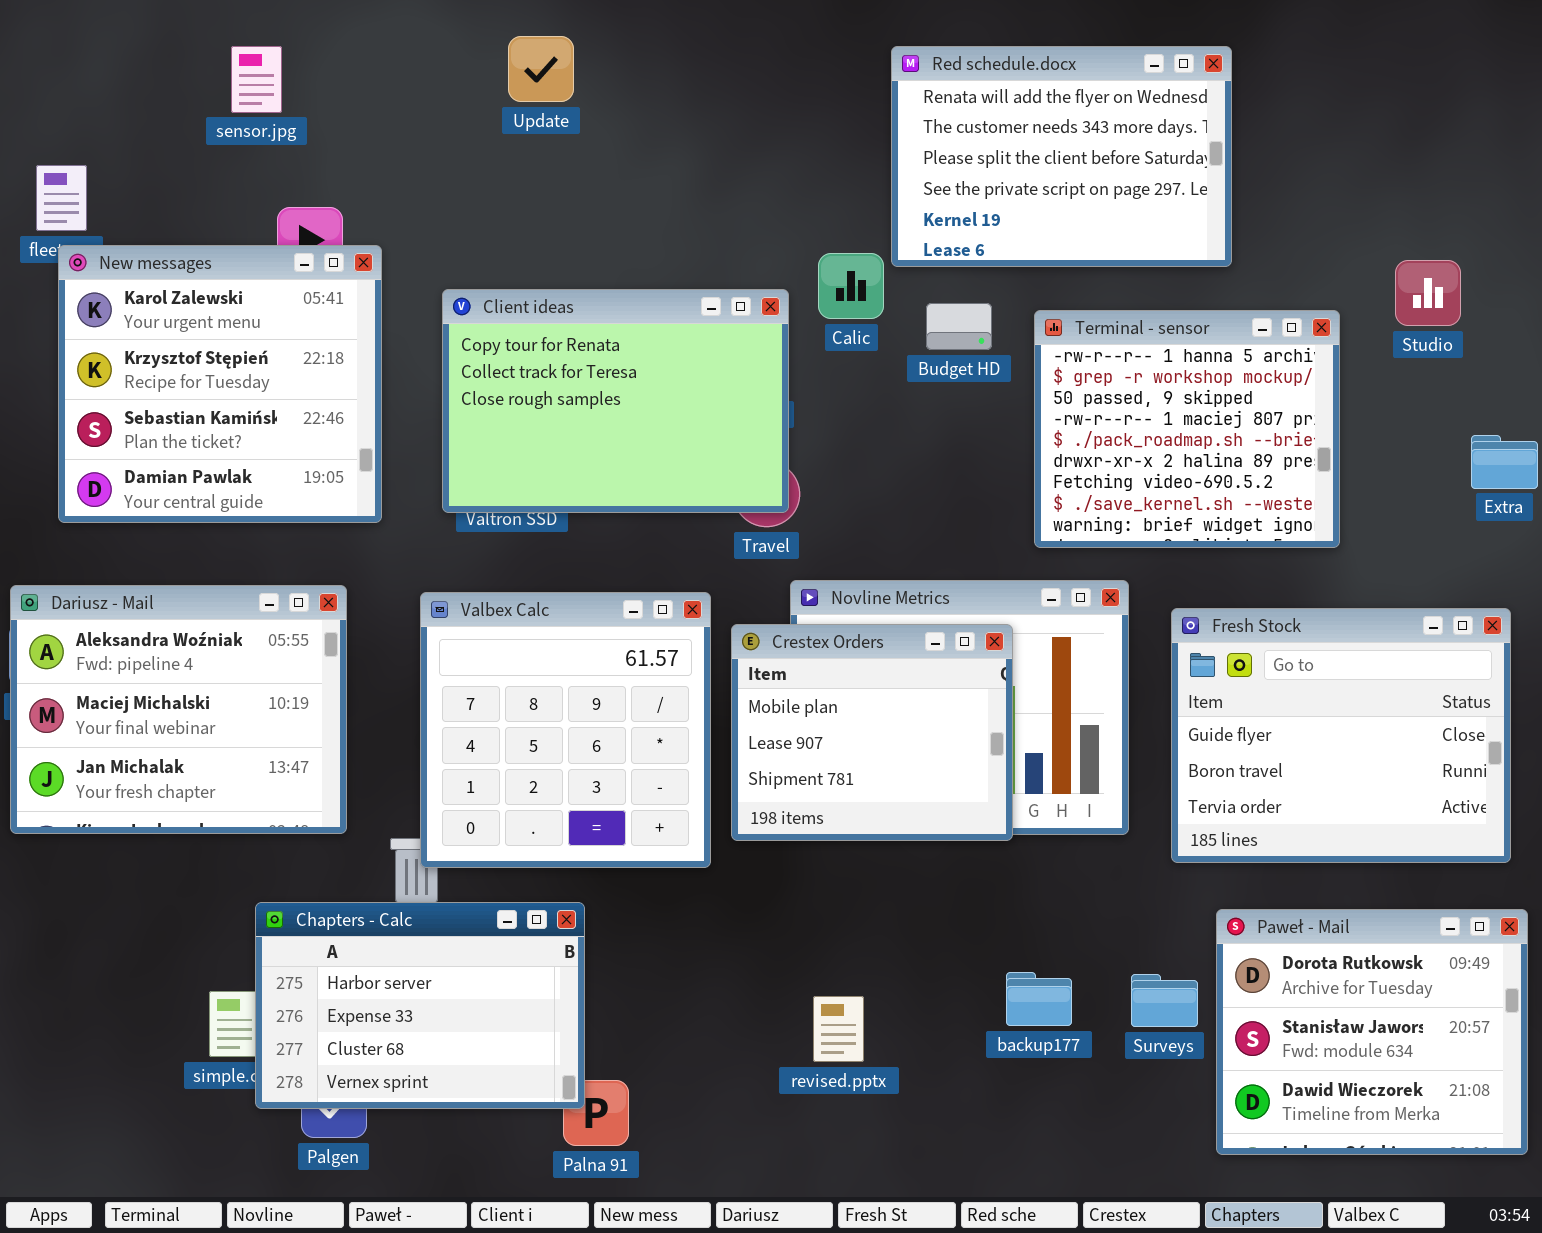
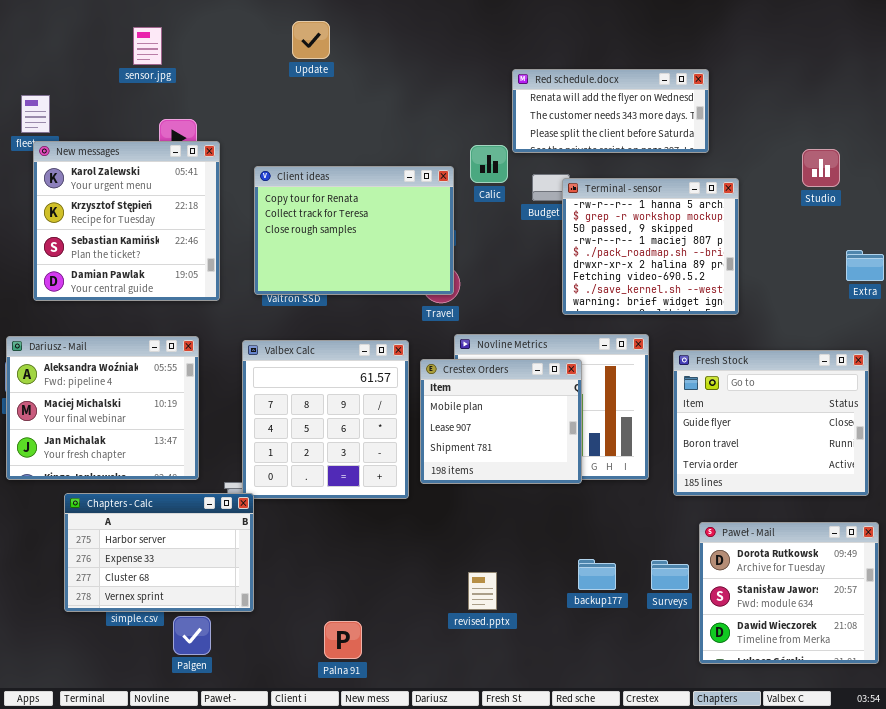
Red schedule.docx: [891,46,1232,267] -> [512,69,709,153], resized
Terminal - sensor: [1034,310,1340,548] -> [562,178,739,315], moved
Chapters - Calc: [255,902,585,1109] -> [64,493,254,612], moved

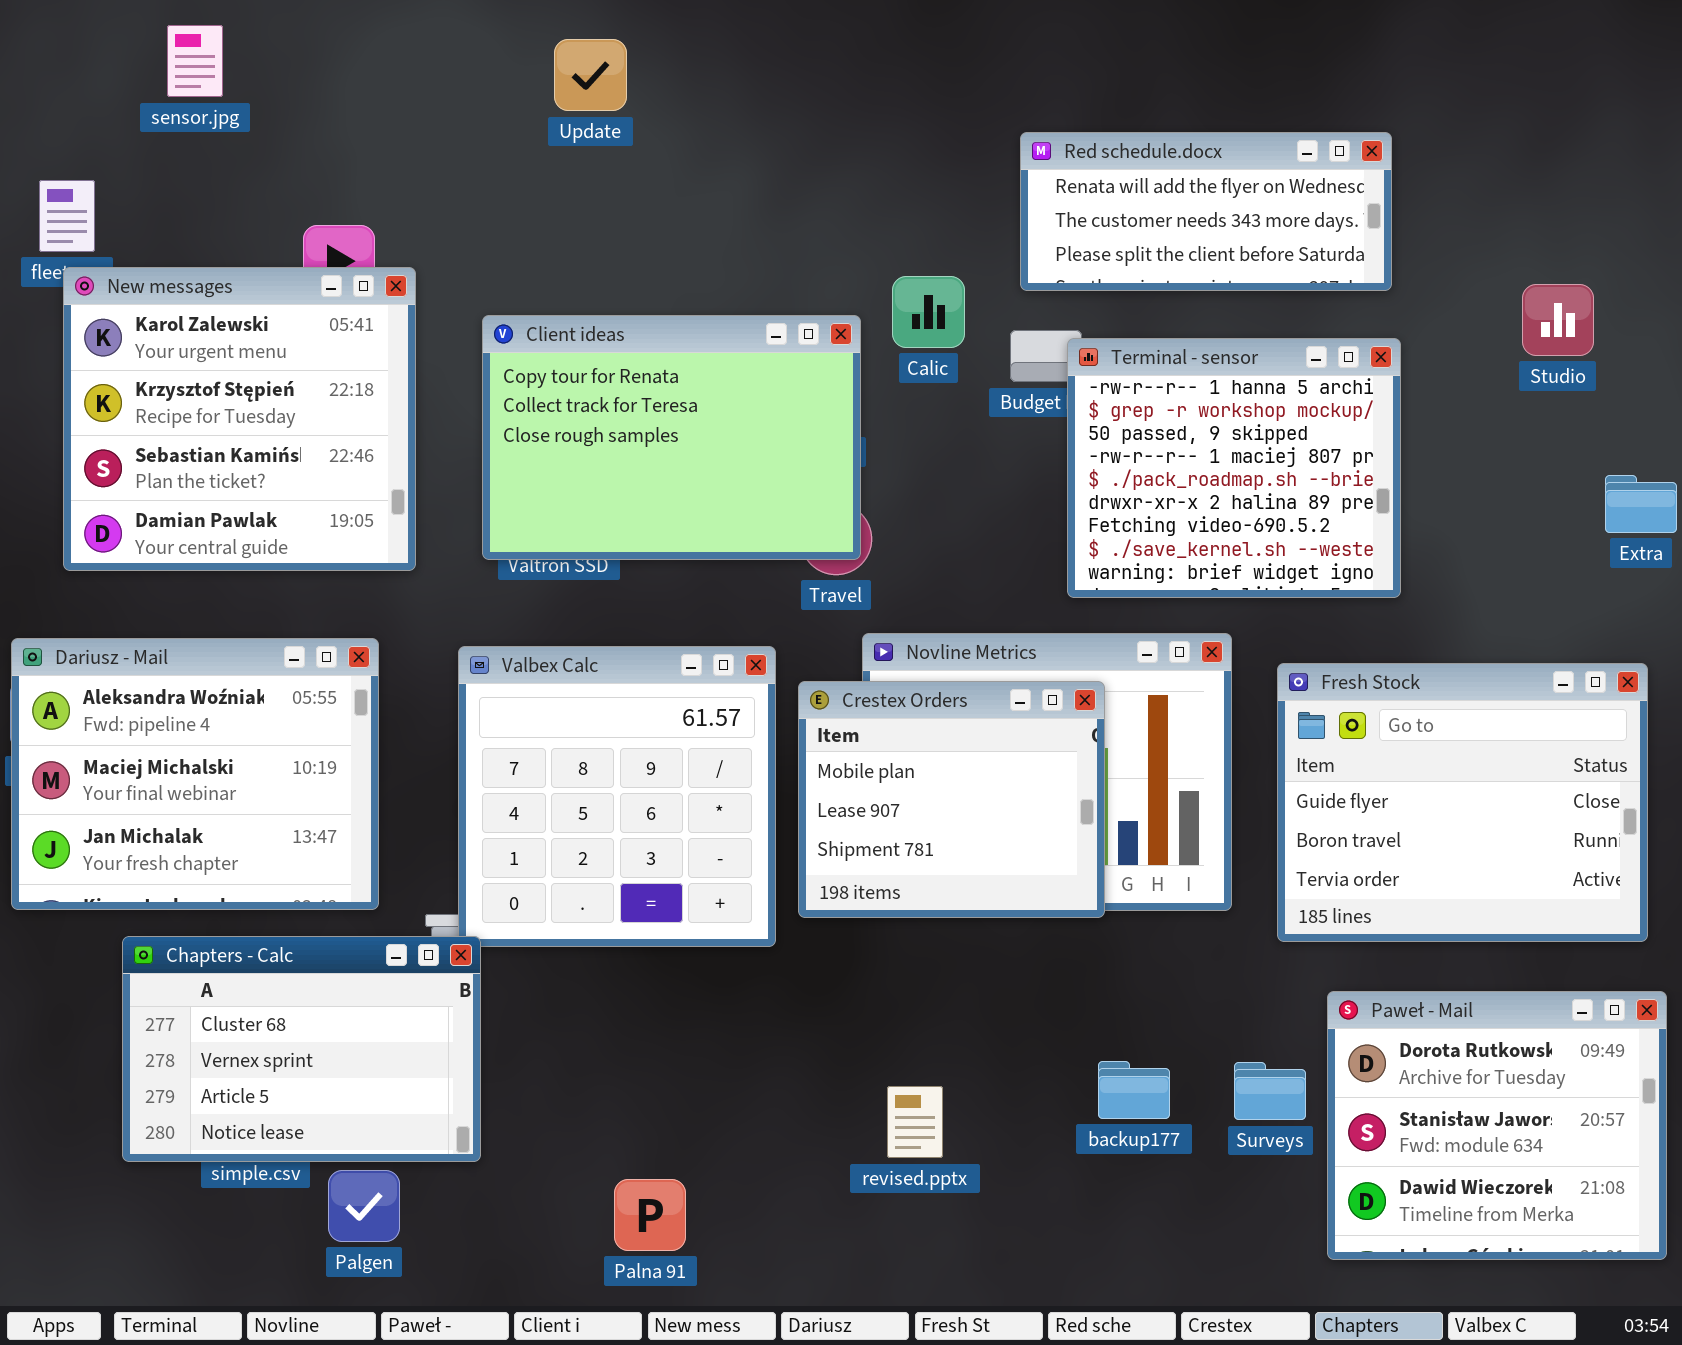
sensor.jpg: [133,27,162,65] -> [167,25,223,97], moved
Red schedule.docx: [512,69,709,153] -> [1020,132,1392,291], moved
Chapters - Calc: [64,493,254,612] -> [122,936,481,1162], scrolled down 2 rows

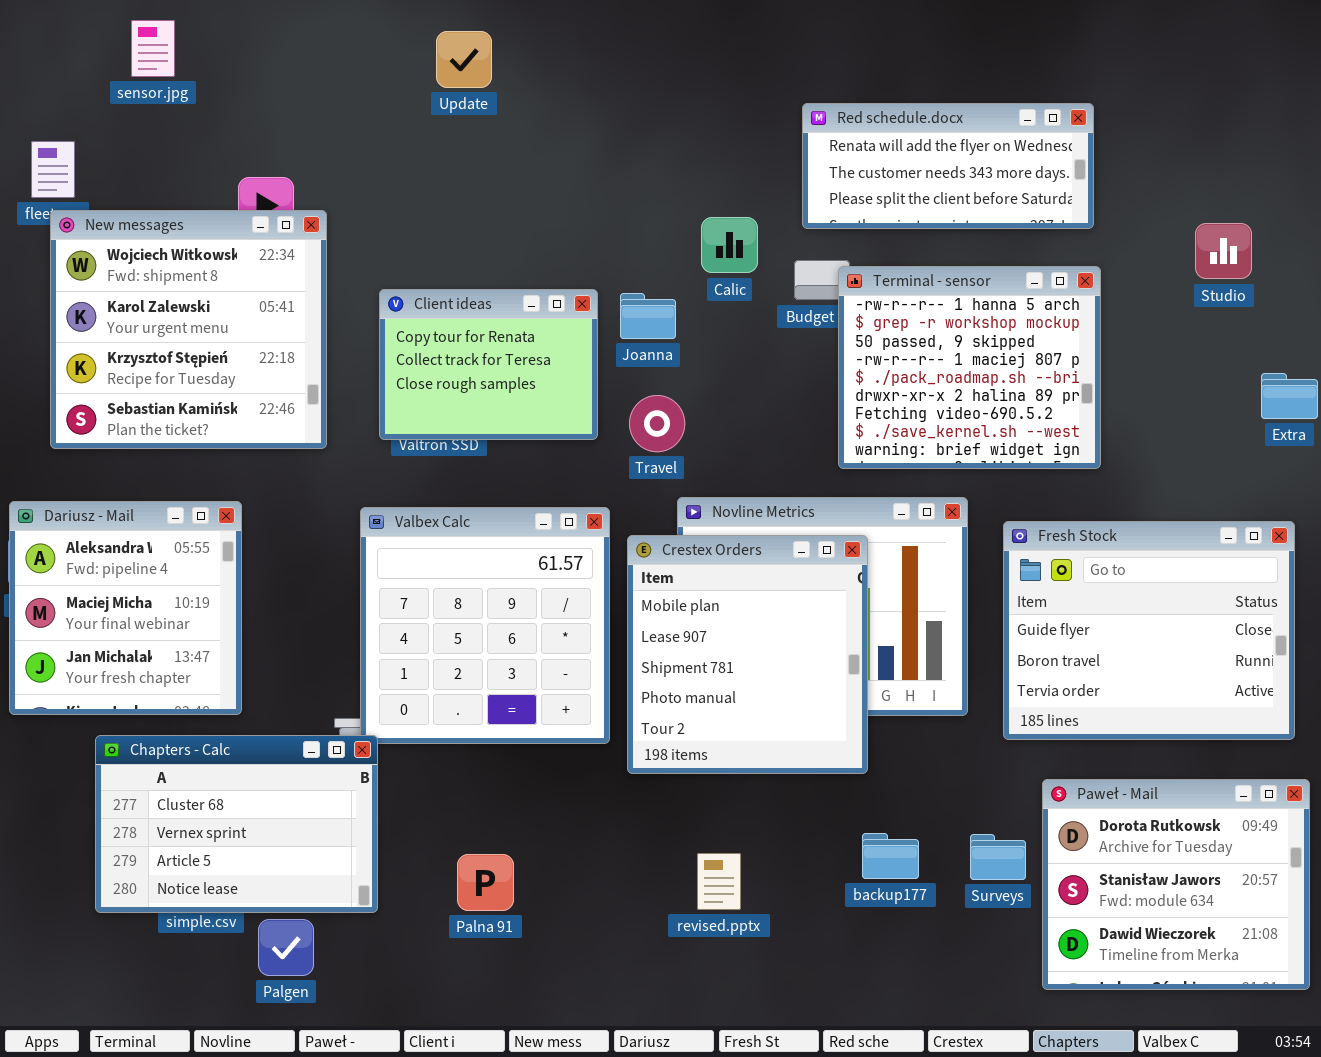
New messages: [63,267,416,571] -> [50,210,327,449], scrolled up 1 row
Client ideas: [482,315,861,560] -> [379,289,598,440], resized
Dariusz - Mail: [11,638,379,910] -> [9,501,242,715], resized
Crestex Orders: [798,681,1105,918] -> [627,535,868,774], resized
Palna 91: [614,1179,686,1251] -> [457,854,514,911], moved

